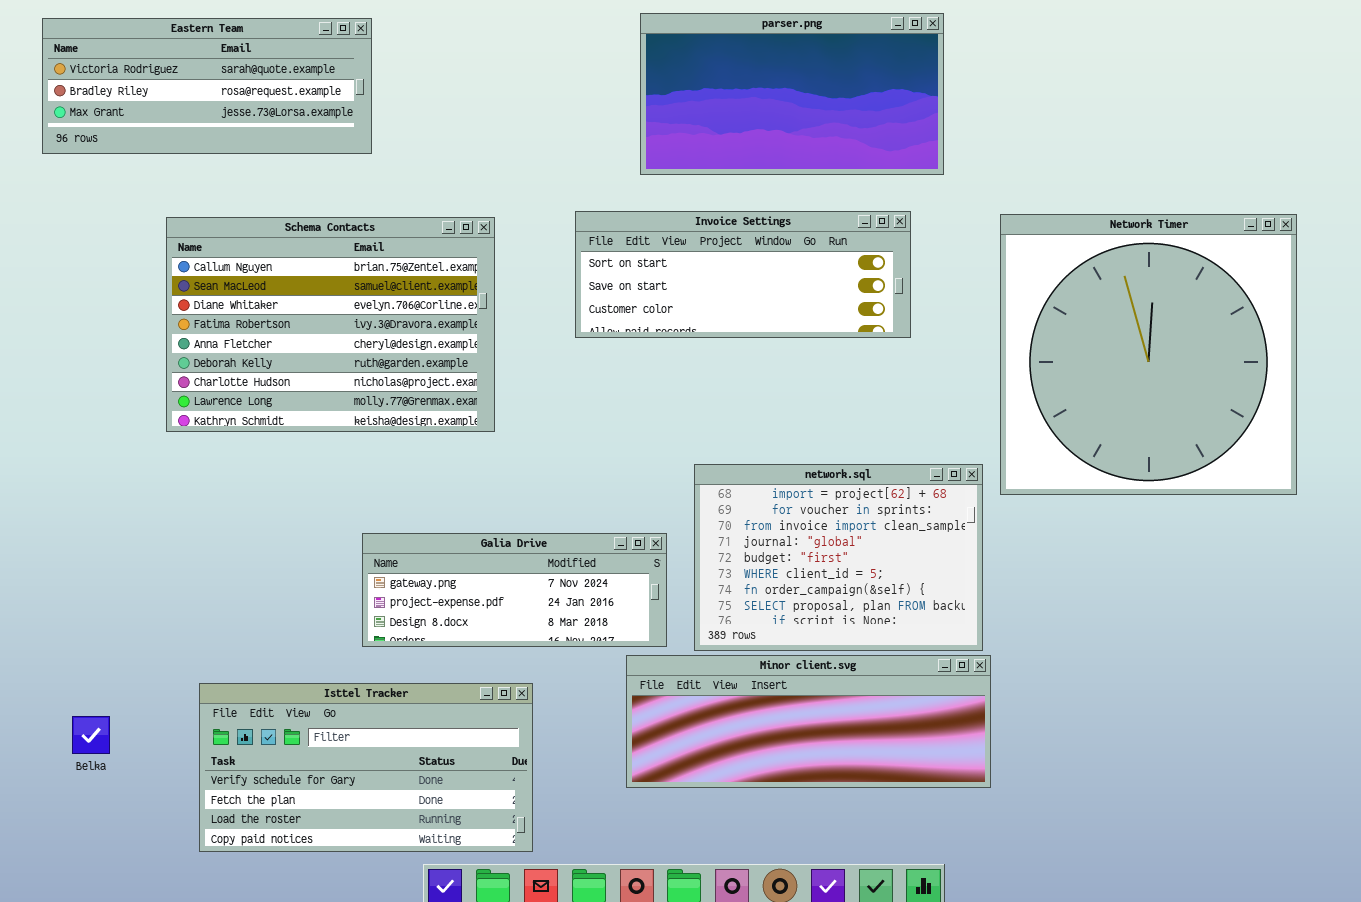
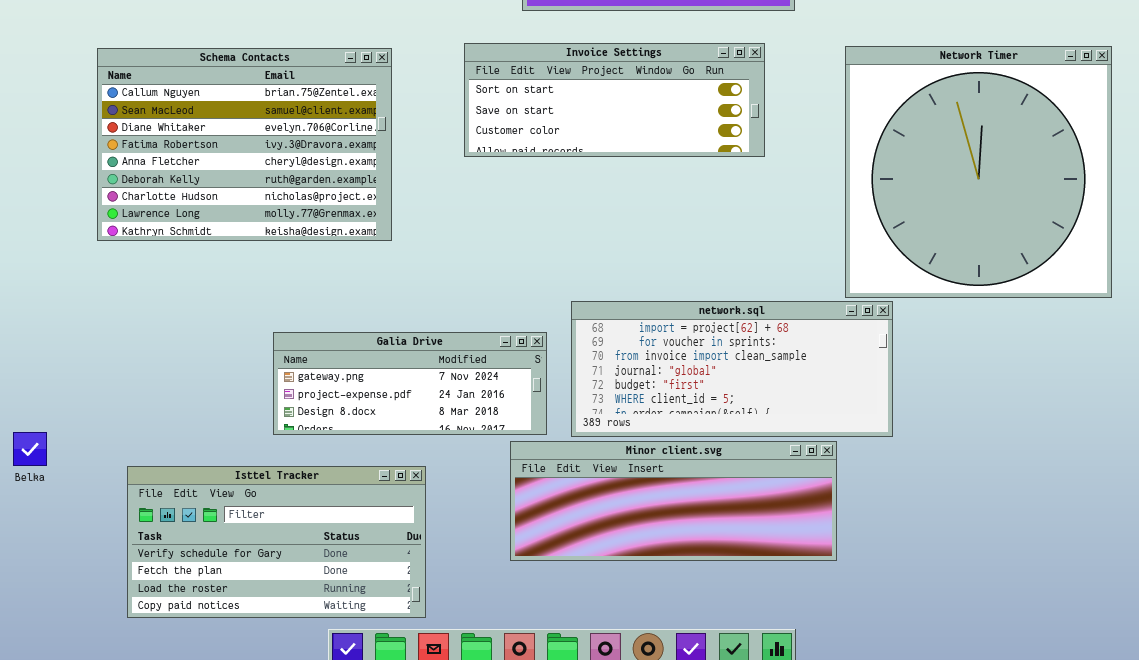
network.sql: [694,464,983,651] -> [571,301,893,437], resized
Belka: [72,716,110,754] -> [13,432,47,466], moved

